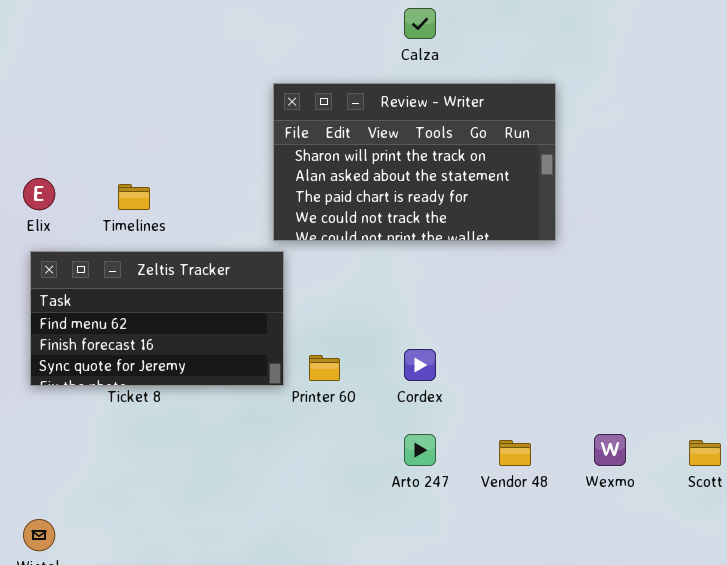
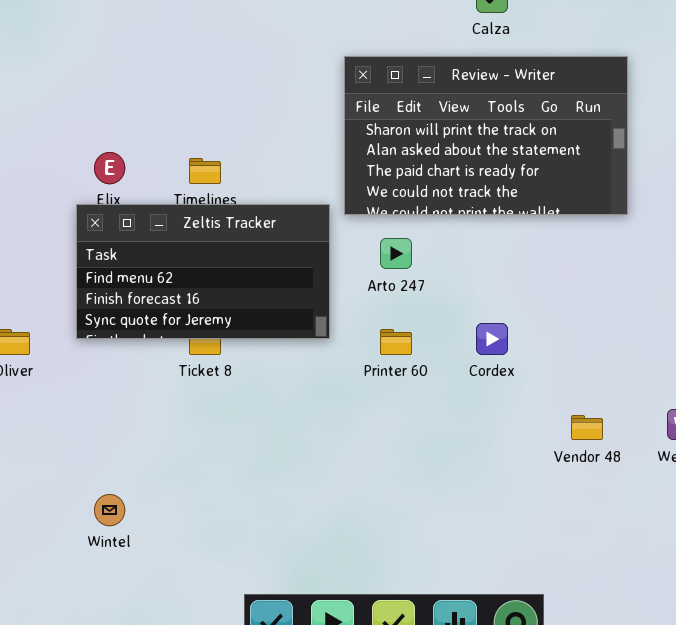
Zeltis Tracker: [30,251,284,386] -> [76,204,330,339], moved
Arto 247: [404,434,436,466] -> [380,238,412,269], moved

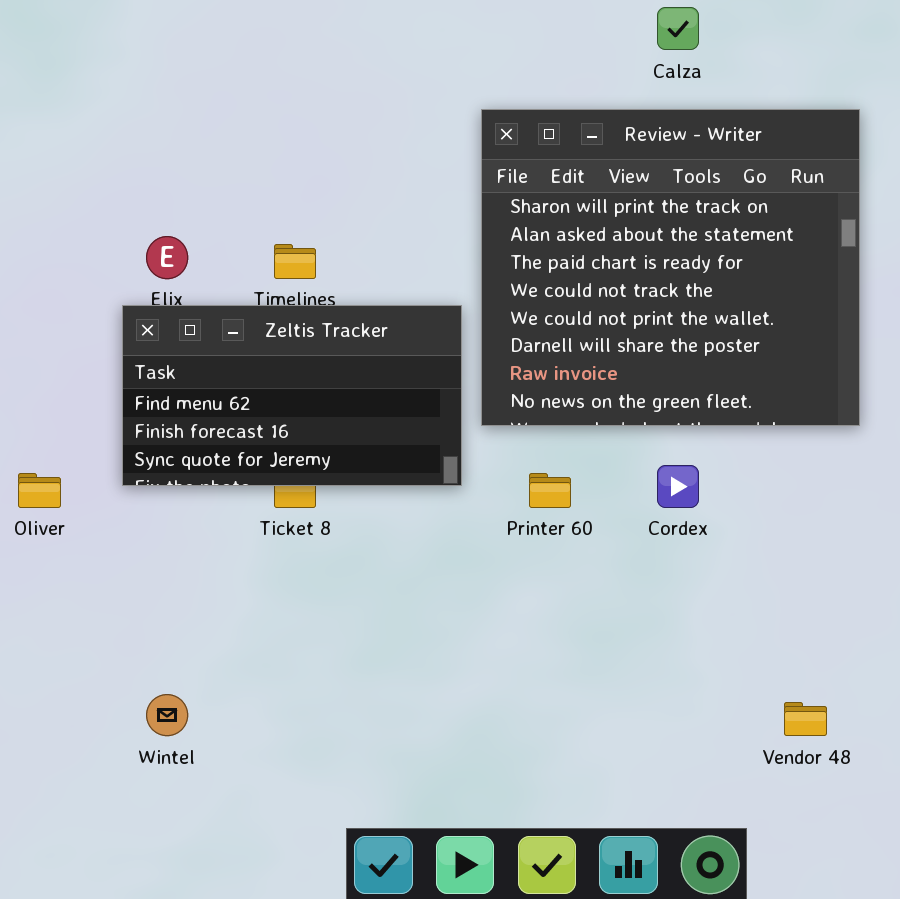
Review - Writer: [344,56,628,215] -> [481,109,860,426], resized
Vendor 48: [571,415,603,440] -> [784,702,827,736], moved

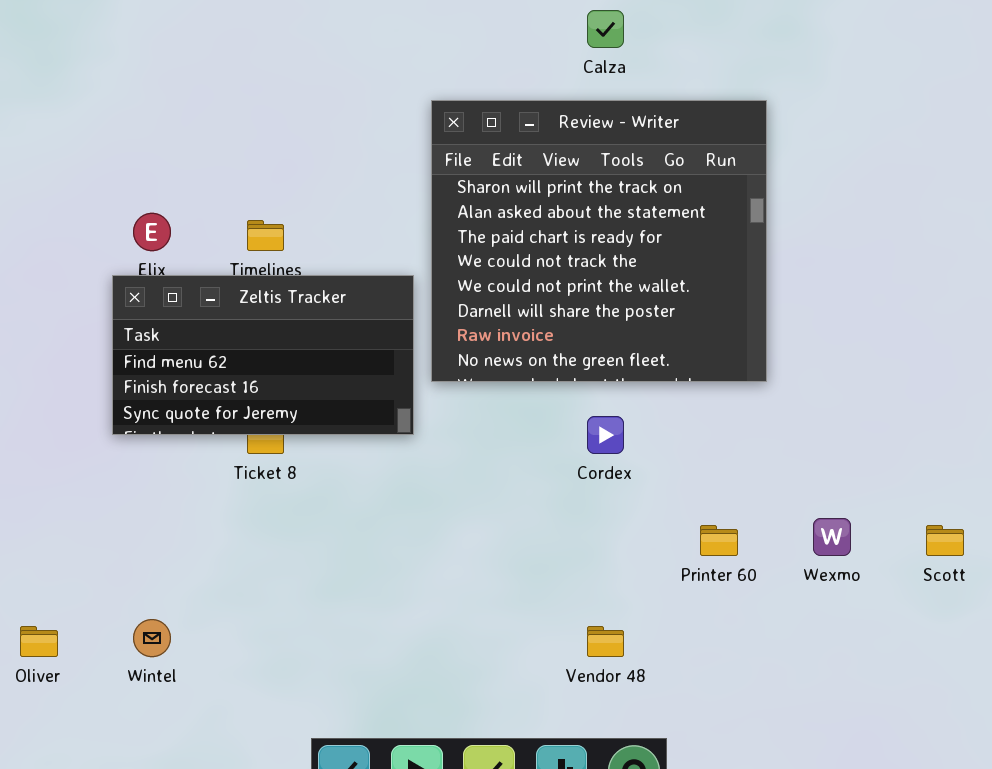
Oliver: [18,473,61,508] -> [20,626,58,657], moved
Printer 60: [529,473,571,508] -> [700,525,738,556], moved
Vendor 48: [784,702,827,736] -> [587,626,624,657], moved

